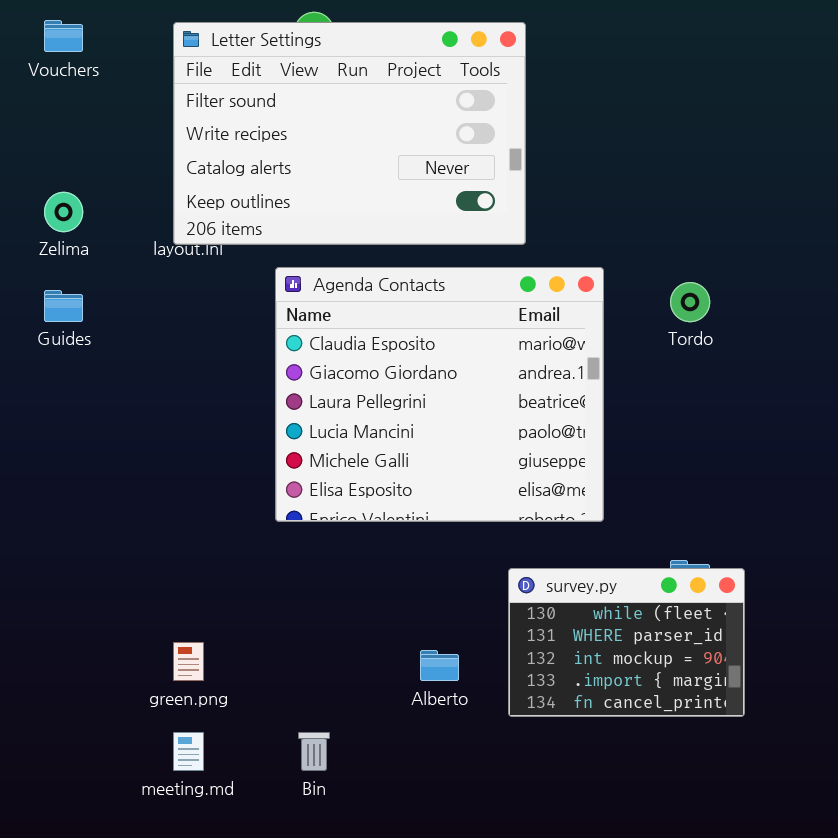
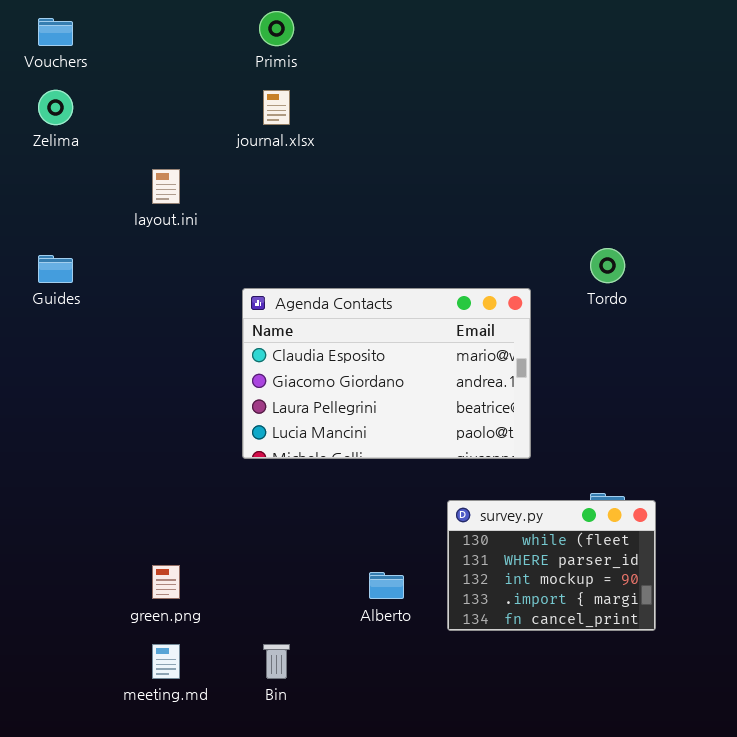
Letter Settings: [173,22,526,245] -> none, closed
Zelima: [44,192,83,232] -> [38,90,73,125], moved
Agenda Contacts: [275,267,604,522] -> [242,288,531,459], resized

